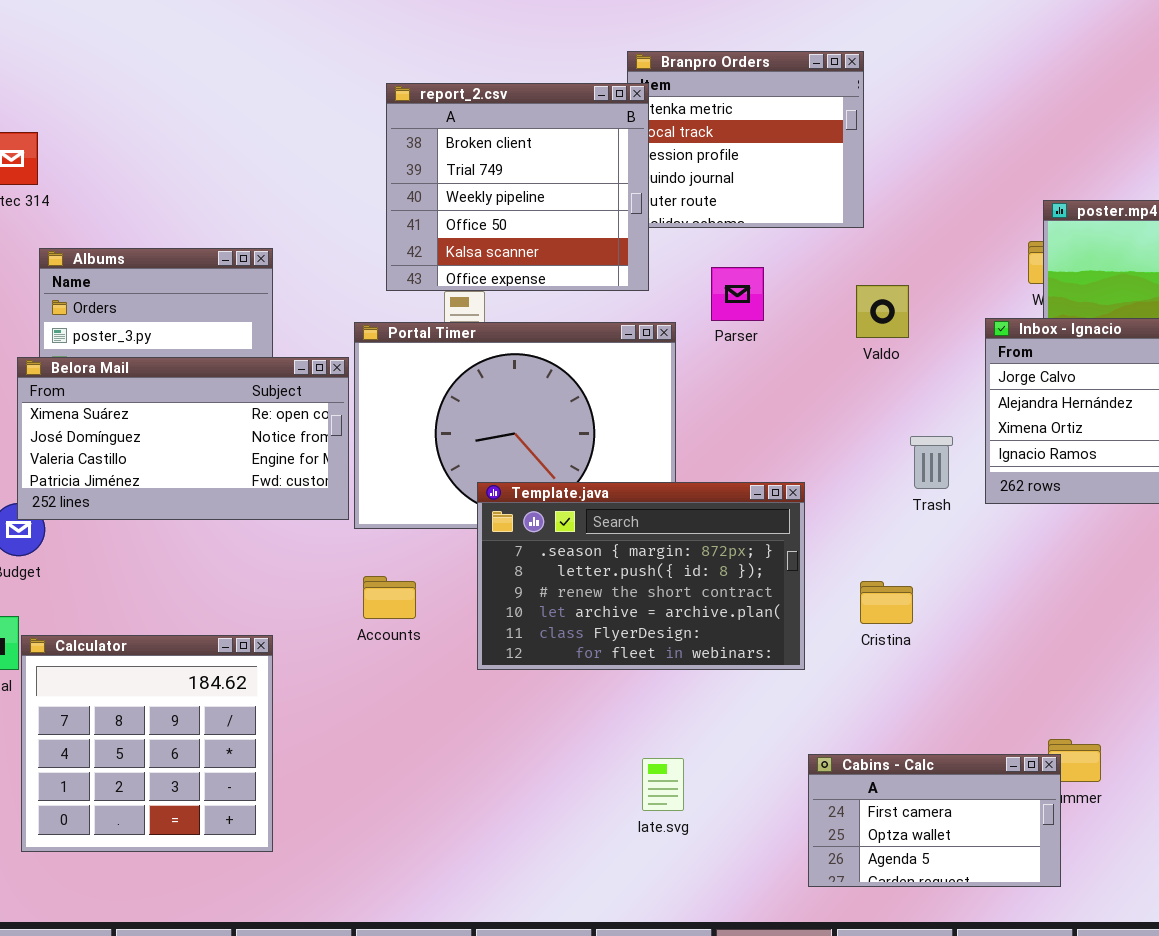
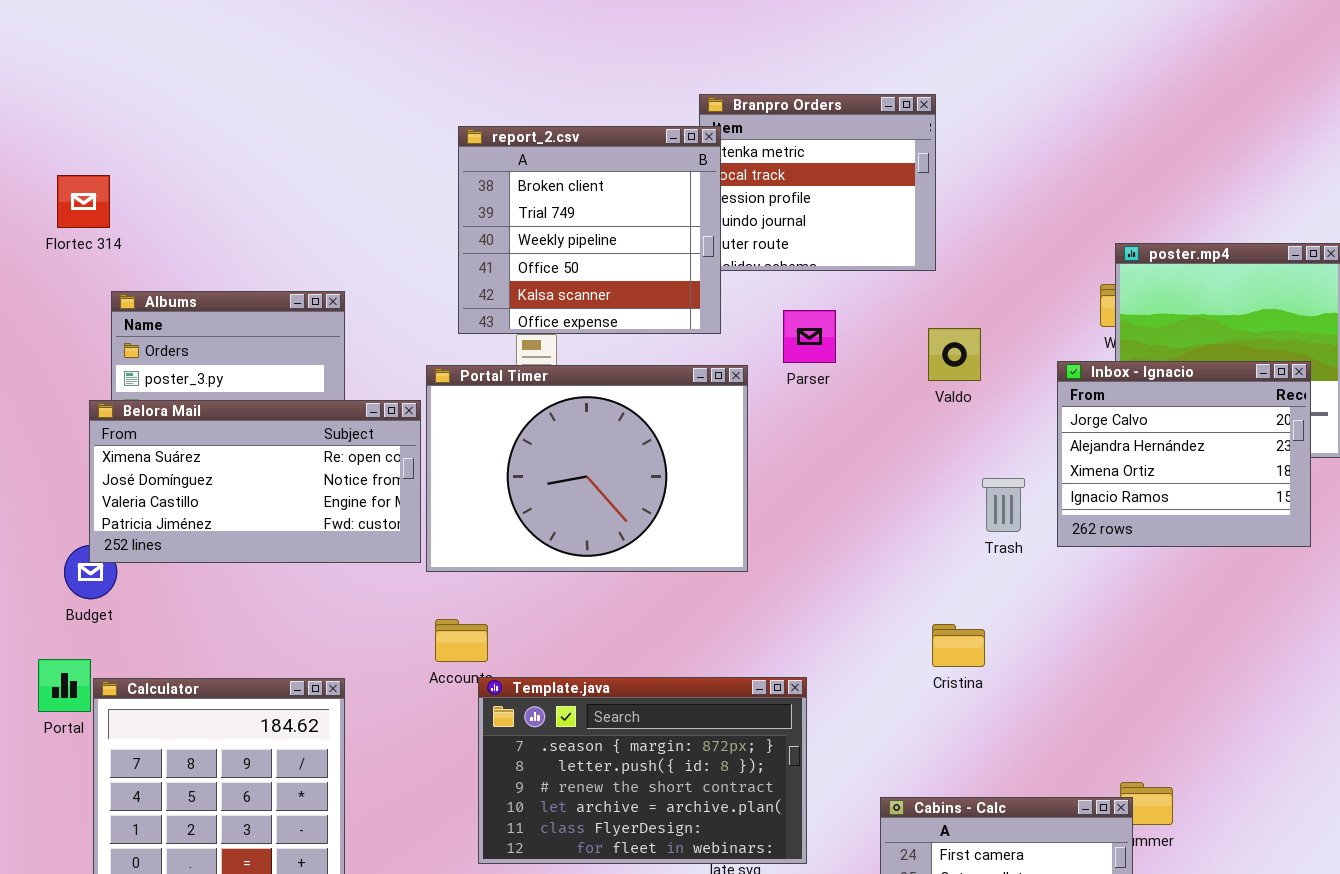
Template.java: [477,482,805,670] -> [478,677,807,864], moved

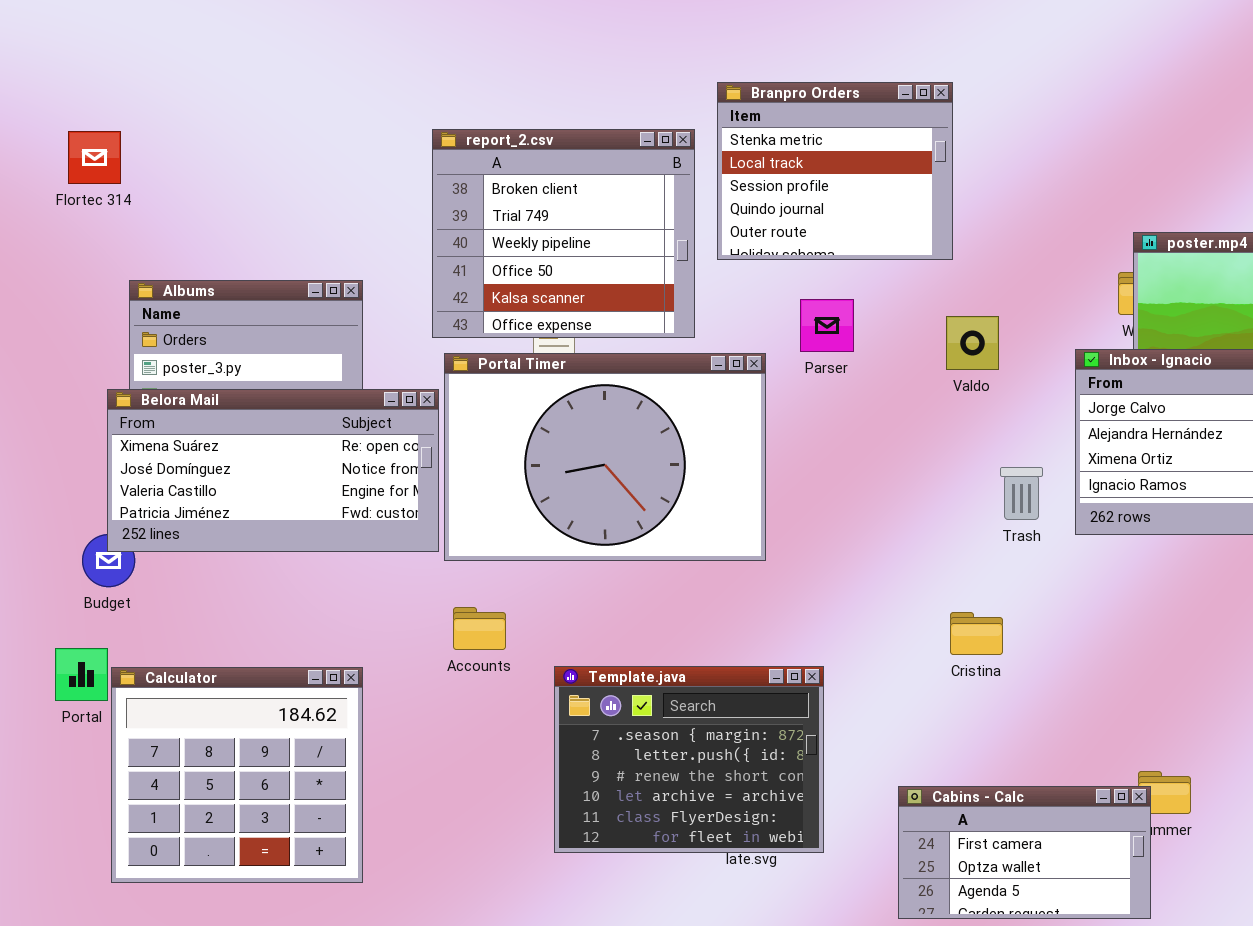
report_2.csv: [458,126,721,334] -> [432,129,695,338], moved
Flortec 314: [57,175,110,228] -> [68,131,121,184], moved
Template.java: [478,677,807,864] -> [554,666,824,853], resized

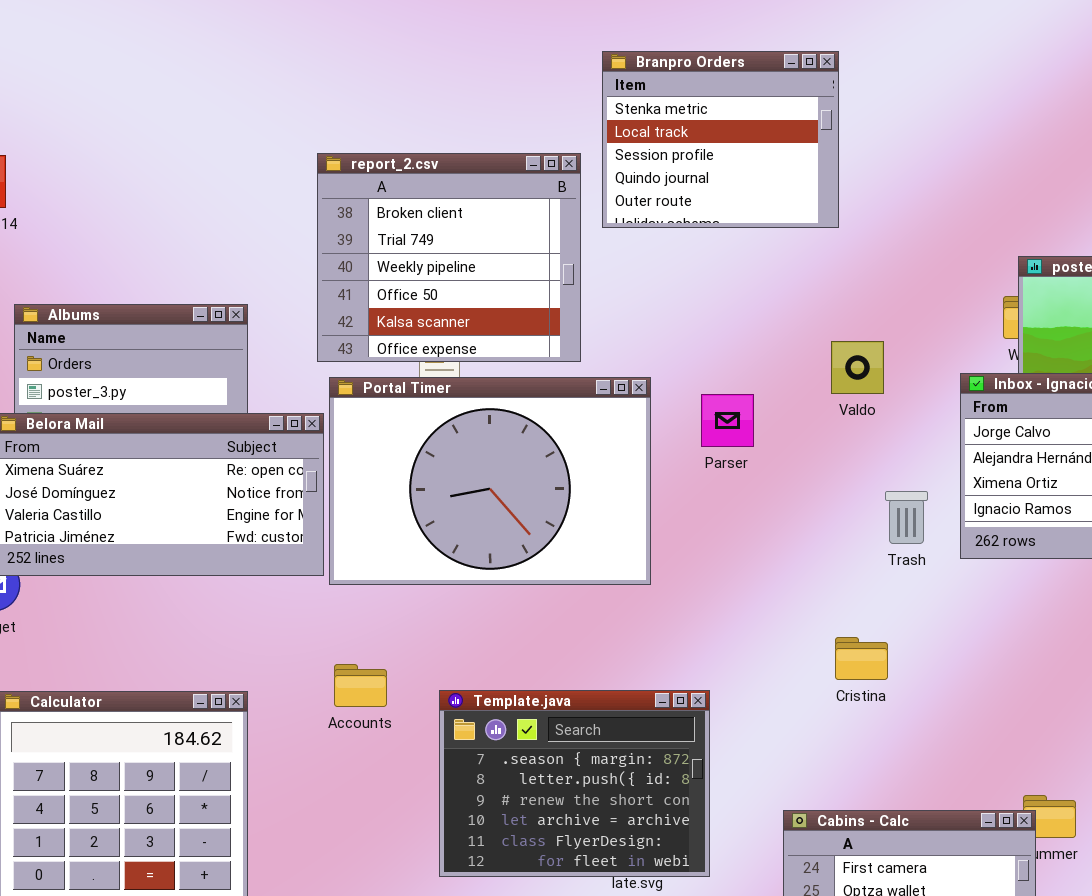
Branpro Orders: [717,82,953,260] -> [602,51,839,228], moved
Parser: [800,299,854,352] -> [701,394,754,447], moved
Accounts: [453,607,506,650] -> [334,664,387,707], moved

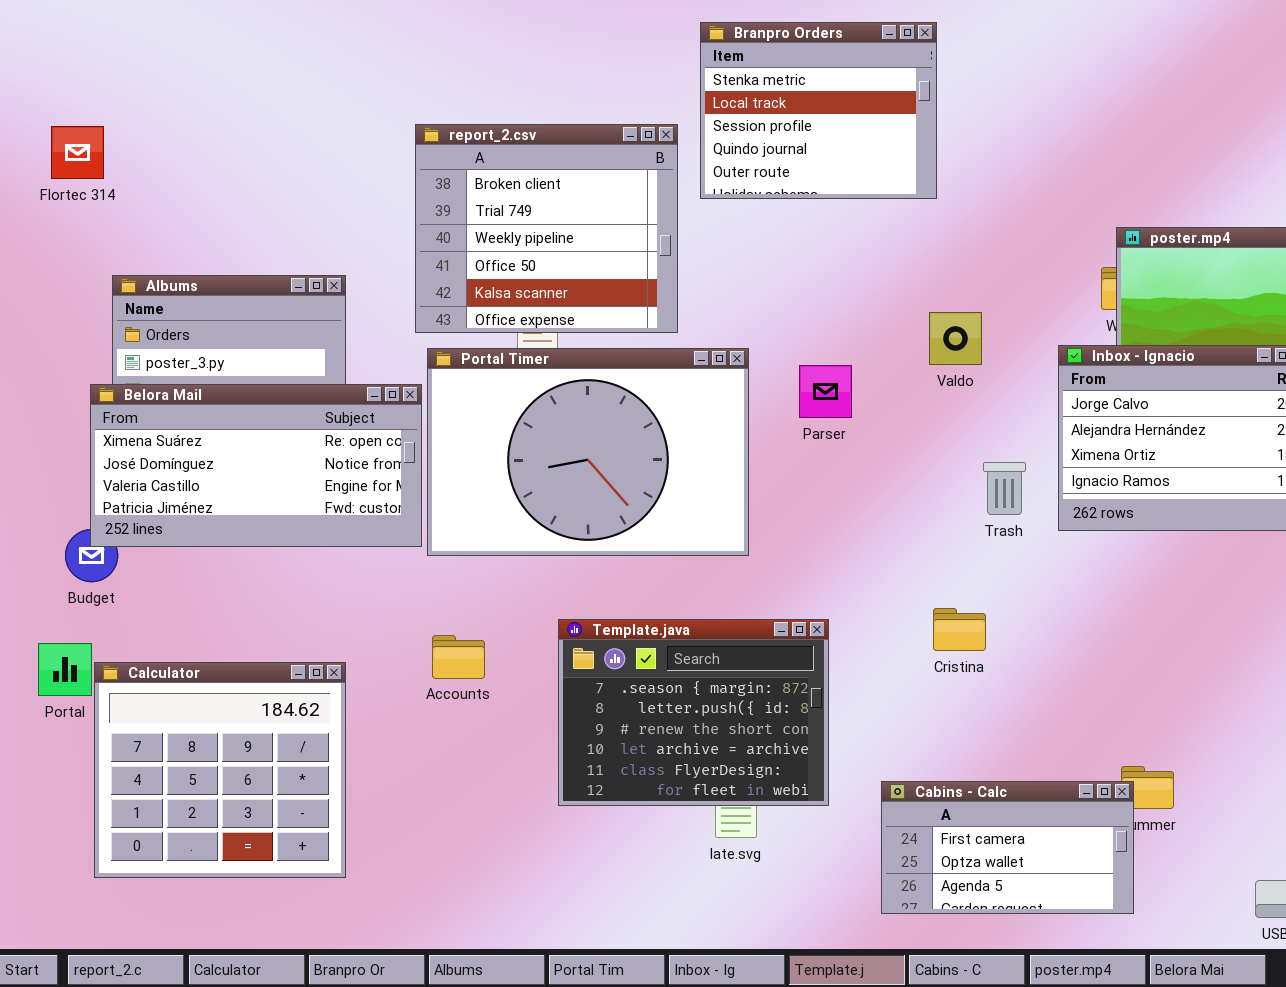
Template.java: [439,690,710,877] -> [558,619,829,806], moved

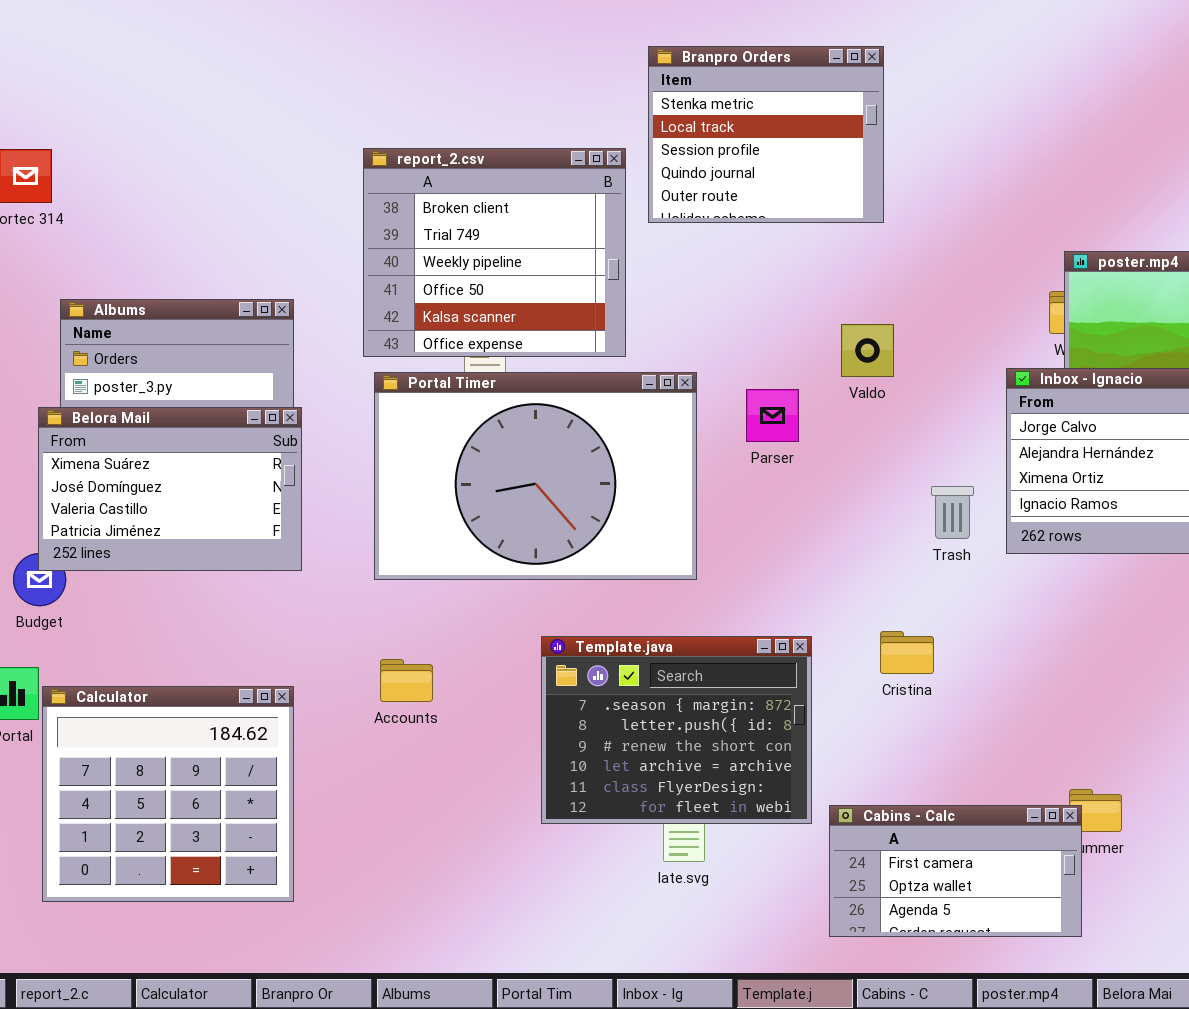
Valdo: [929,312,982,365] -> [841,324,894,377], moved
Belora Mail: [90,384,422,547] -> [38,407,302,571], resized
Template.java: [558,619,829,806] -> [541,636,812,824], moved

